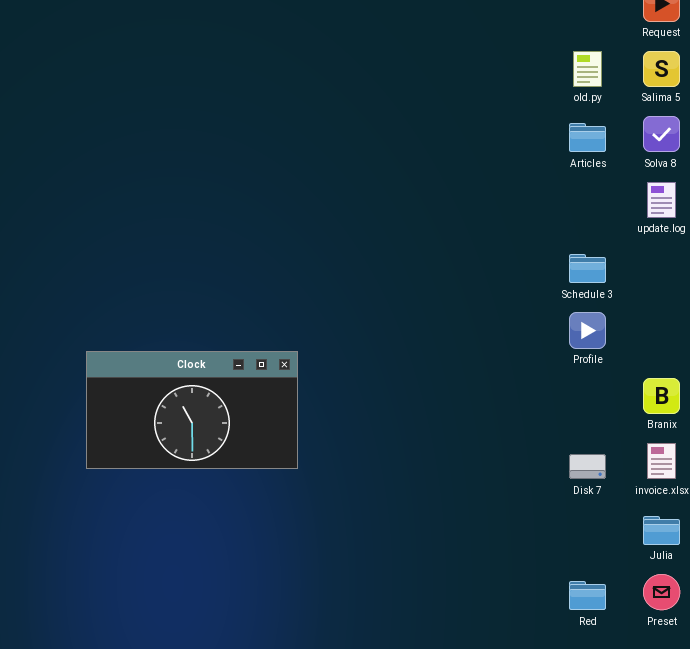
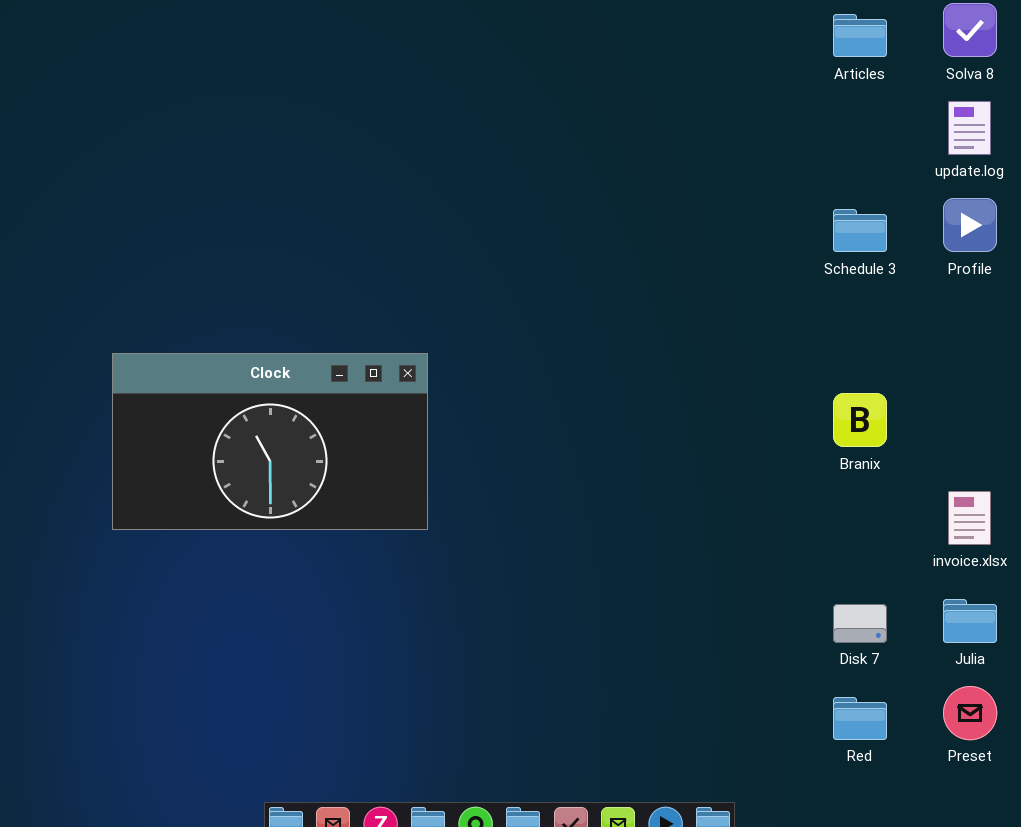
Profile: [569,312,606,349] -> [943,198,997,252], moved
Branix: [643,378,680,414] -> [833,393,887,447], moved
Disk 7: [569,454,606,479] -> [833,604,887,643], moved

